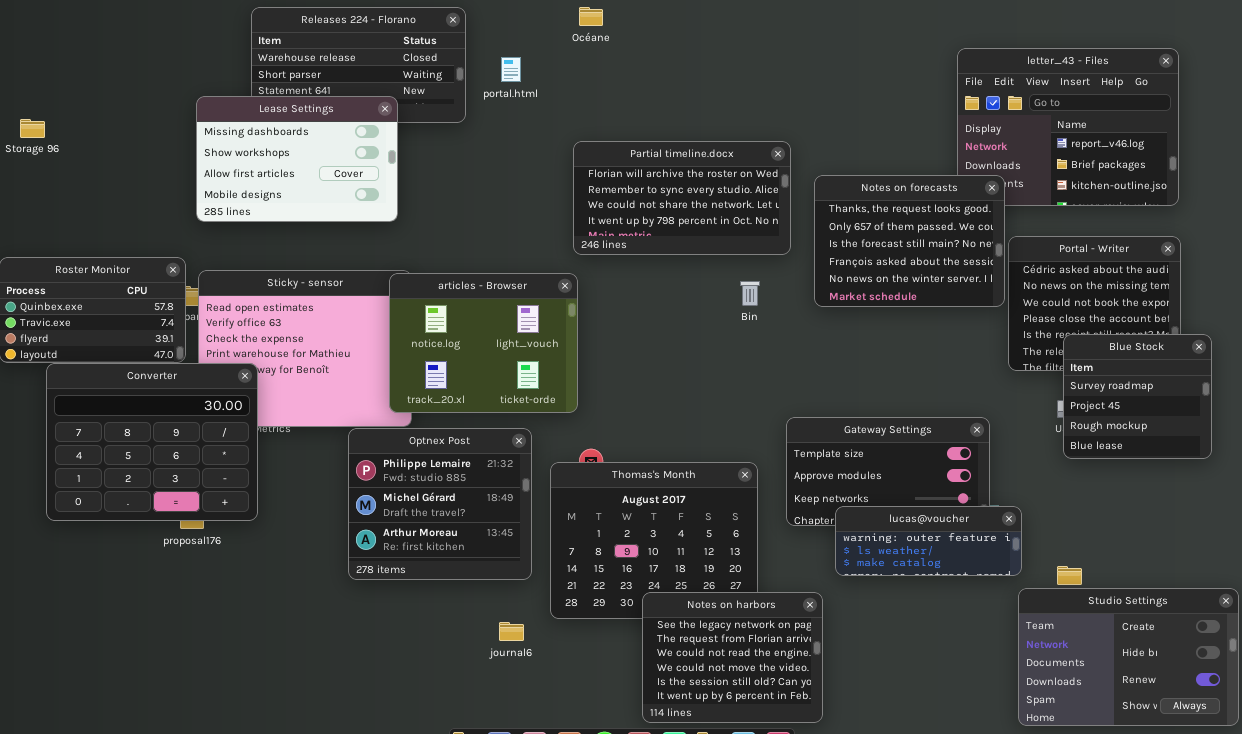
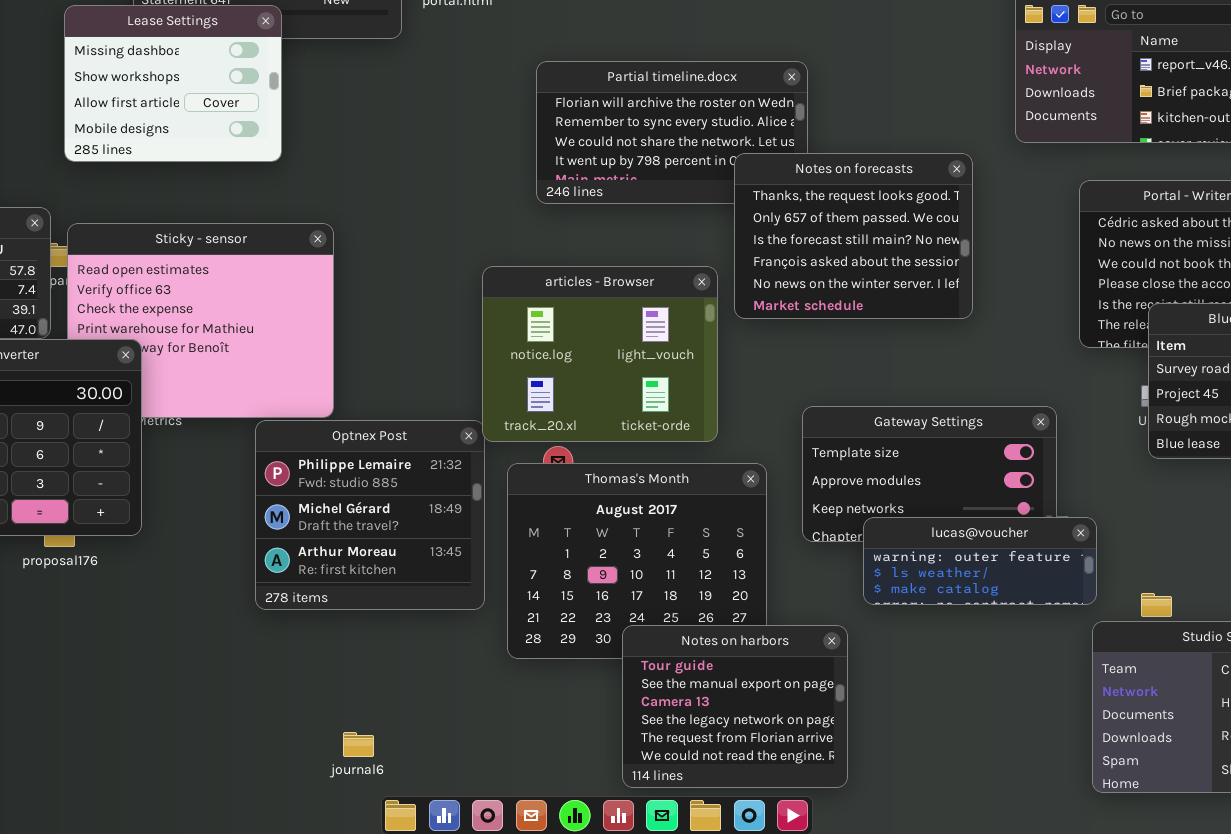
Lease Settings: [196,96,398,222] -> [64,5,282,162], resized
Notes on forecasts: [814,175,1005,307] -> [734,153,973,319], moved
articles - Browser: [389,273,578,413] -> [482,266,718,442], moved
Notes on harbors: [642,592,823,723] -> [622,625,848,788], scrolled up 3 rows
journal6: [499,622,524,641] -> [343,732,374,757], moved

